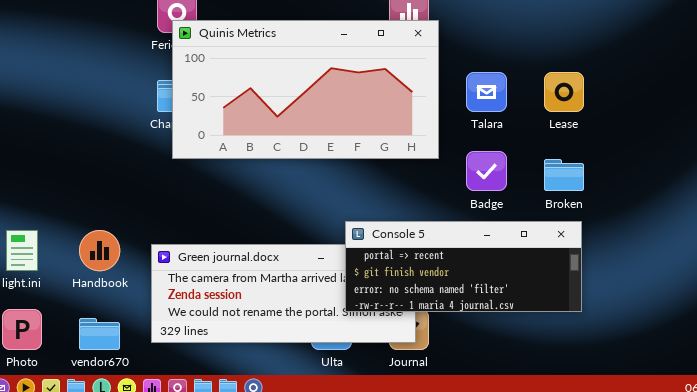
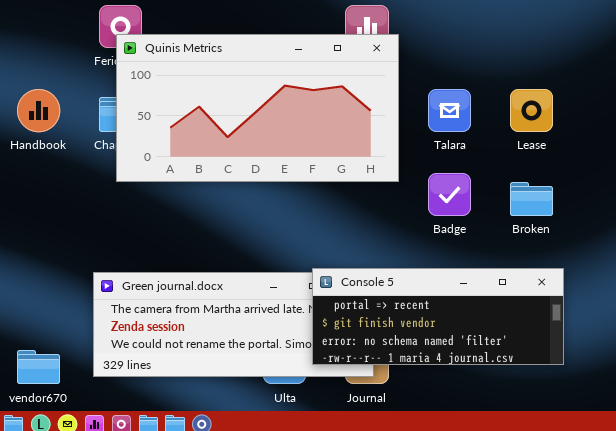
Console 5: [345,221,582,312] -> [312,268,564,365], moved
Handbook: [79,230,120,271] -> [17,89,60,132], moved

